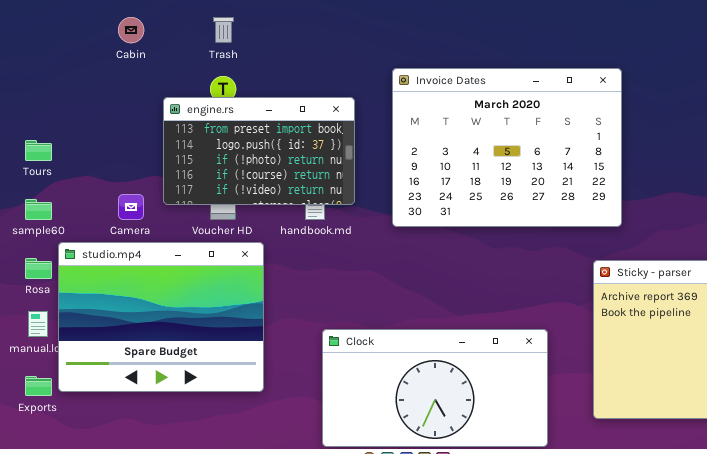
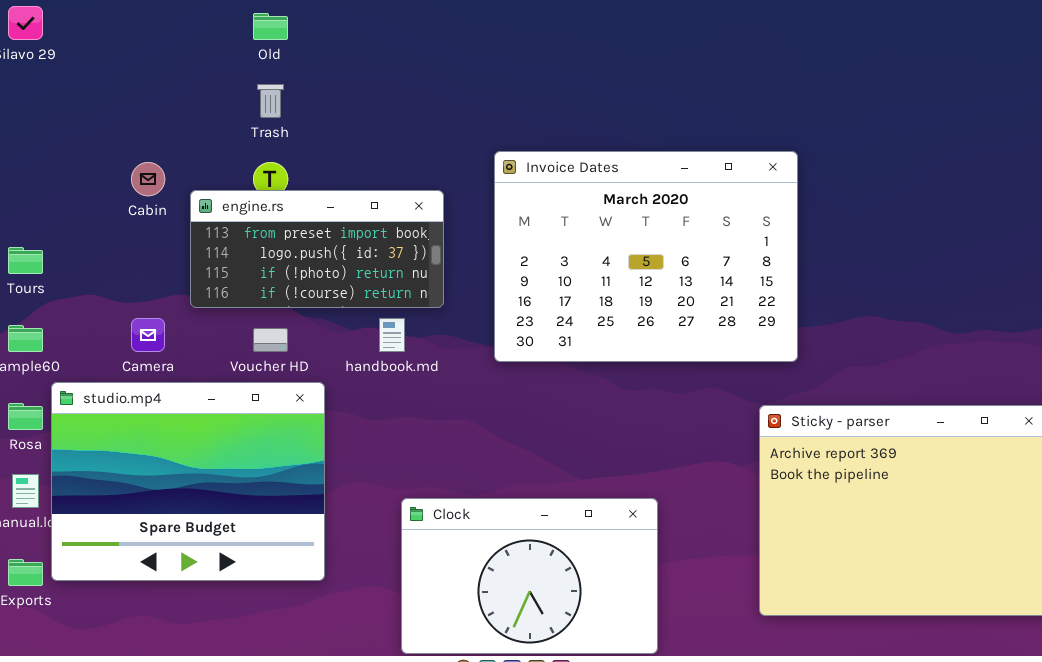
Cabin: [118,17,144,43] -> [131,162,165,196], moved
engine.rs: [163,97,355,205] -> [190,190,444,308], resized
Clock: [322,329,548,447] -> [401,498,658,654], resized

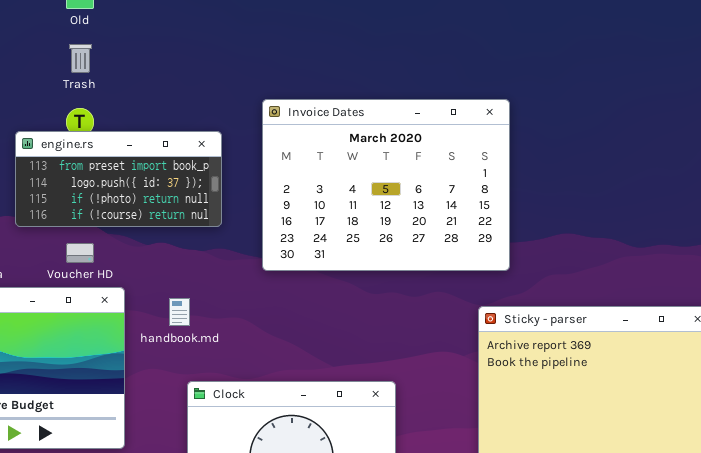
handbook.md: [379,318,405,352] -> [169,298,190,326], moved

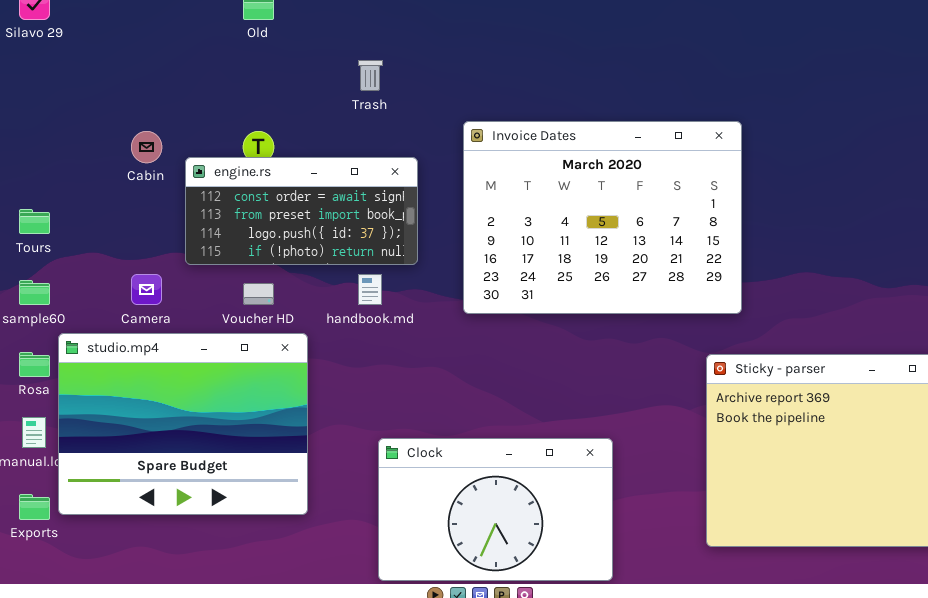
Trash: [69,44,92,73] -> [358,60,383,91], moved
engine.rs: [15,131,222,227] -> [185,157,418,265], scrolled up 1 row
handbook.md: [169,298,190,326] -> [358,274,382,305], moved

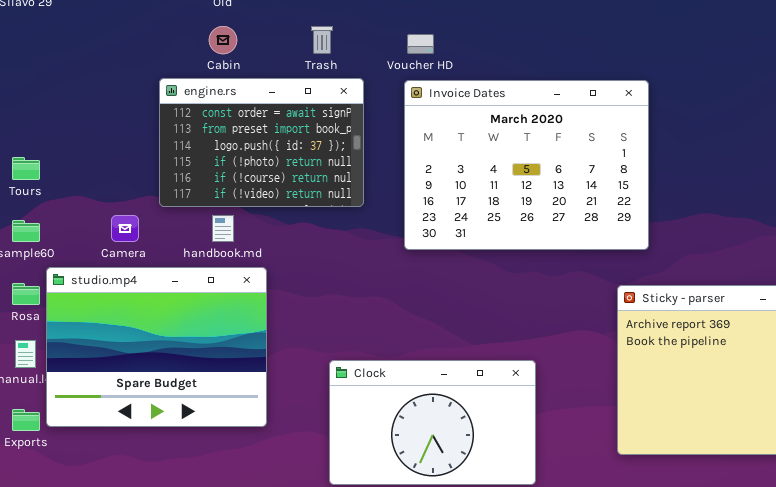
Cabin: [131,131,162,163] -> [209,26,237,54], moved
engine.rs: [185,157,418,265] -> [159,78,364,207], resized
handbook.md: [358,274,382,305] -> [212,215,234,242], moved
Voucher HD: [243,283,274,305] -> [407,34,434,54], moved

